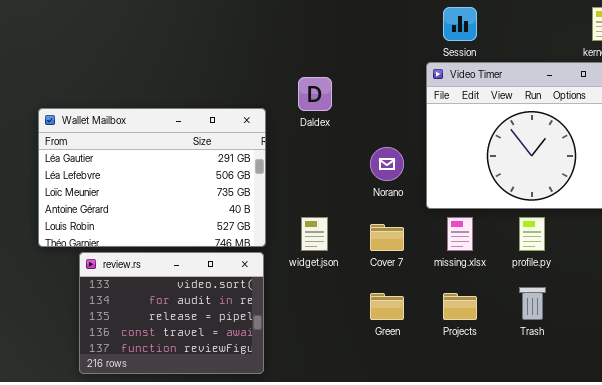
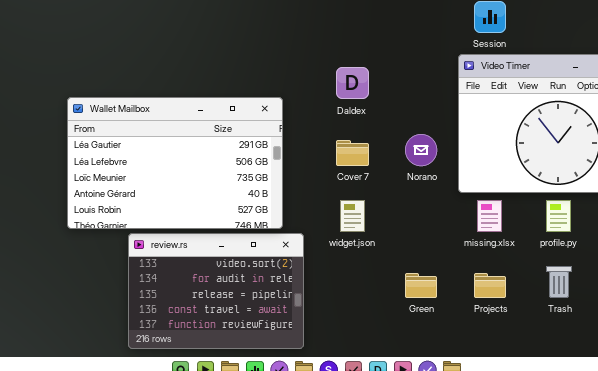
Wallet Mailbox: [38,108,266,247] -> [67,97,283,229], moved
Cover 7: [370,224,404,251] -> [336,140,369,166], moved

